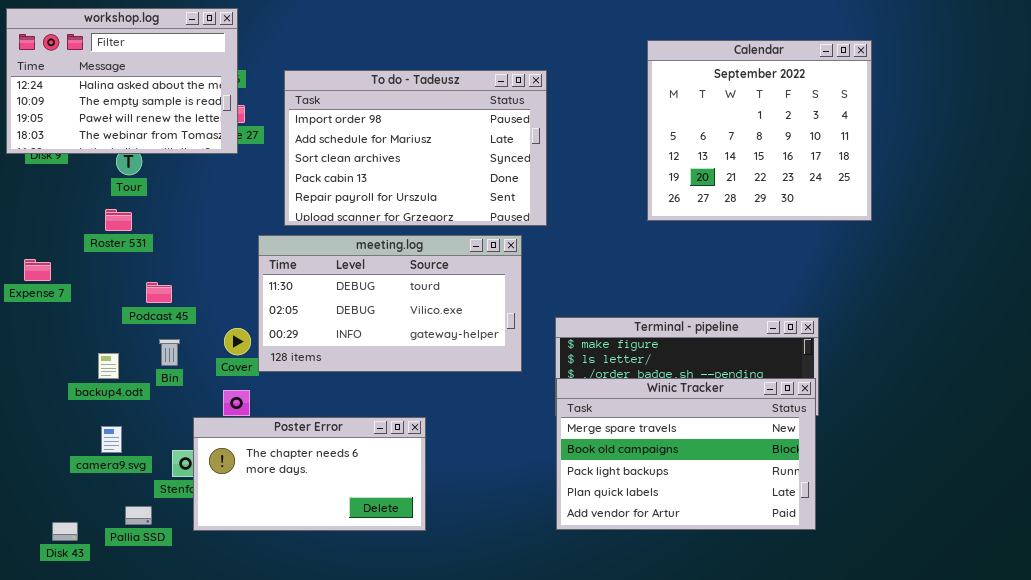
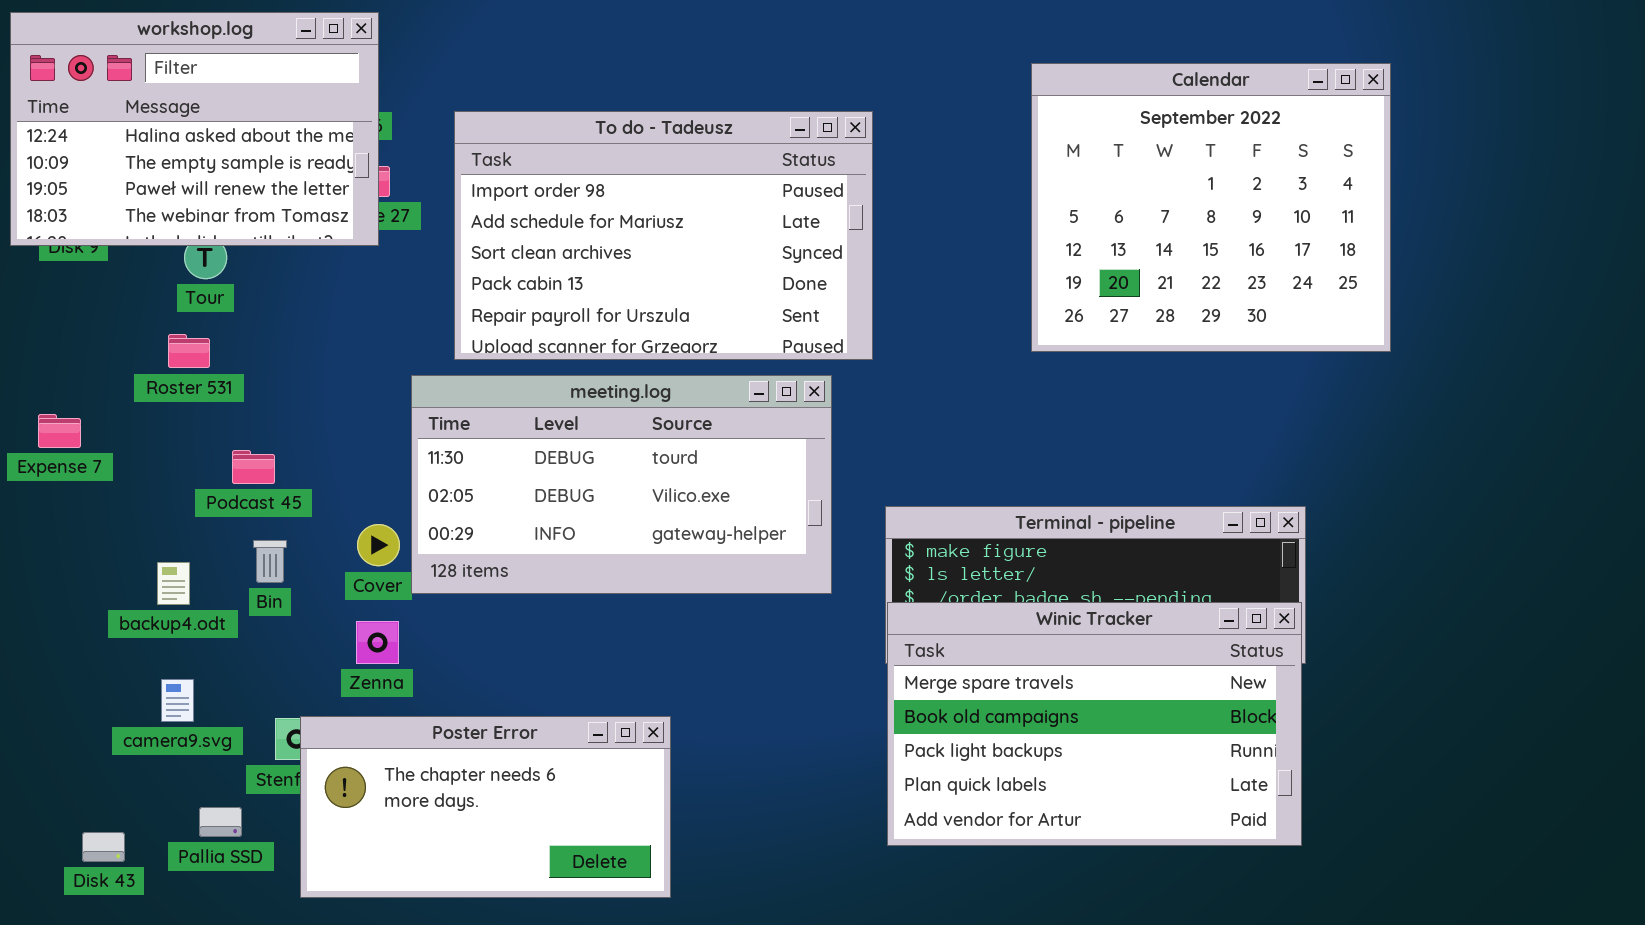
Poster Error: [193,417,426,531] -> [300,716,671,898], moved

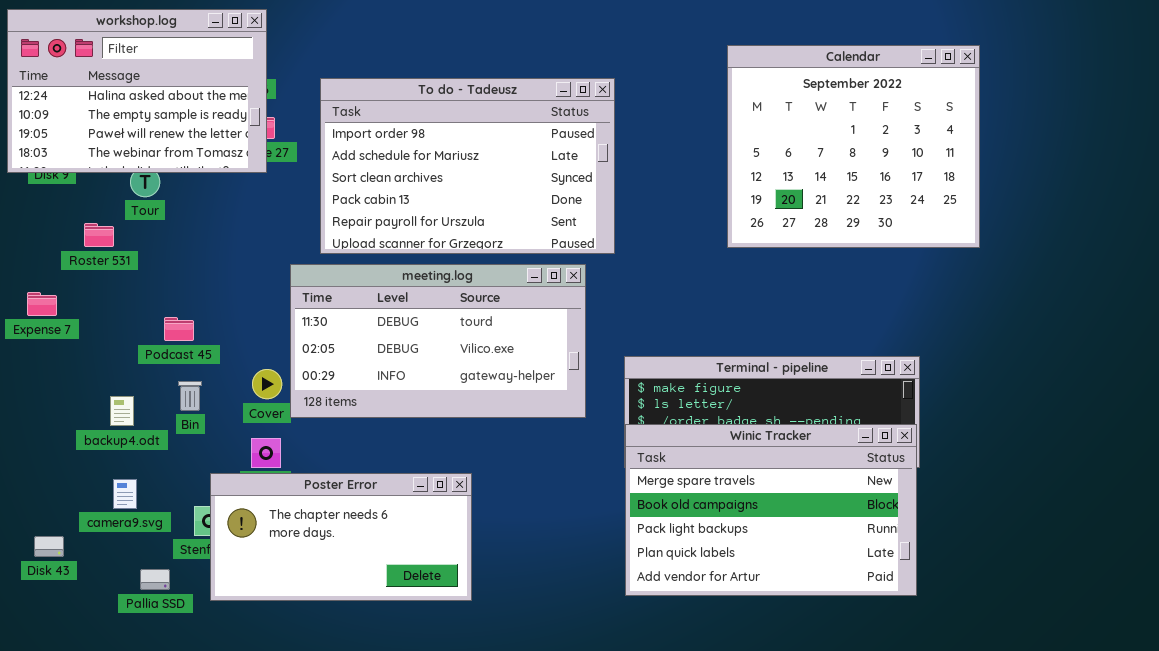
Roster 531: [168,334,210,368] -> [84,223,114,247], moved
Poster Error: [300,716,671,898] -> [210,473,472,601], moved
Disk 43: [82,832,125,862] -> [34,536,64,557], moved

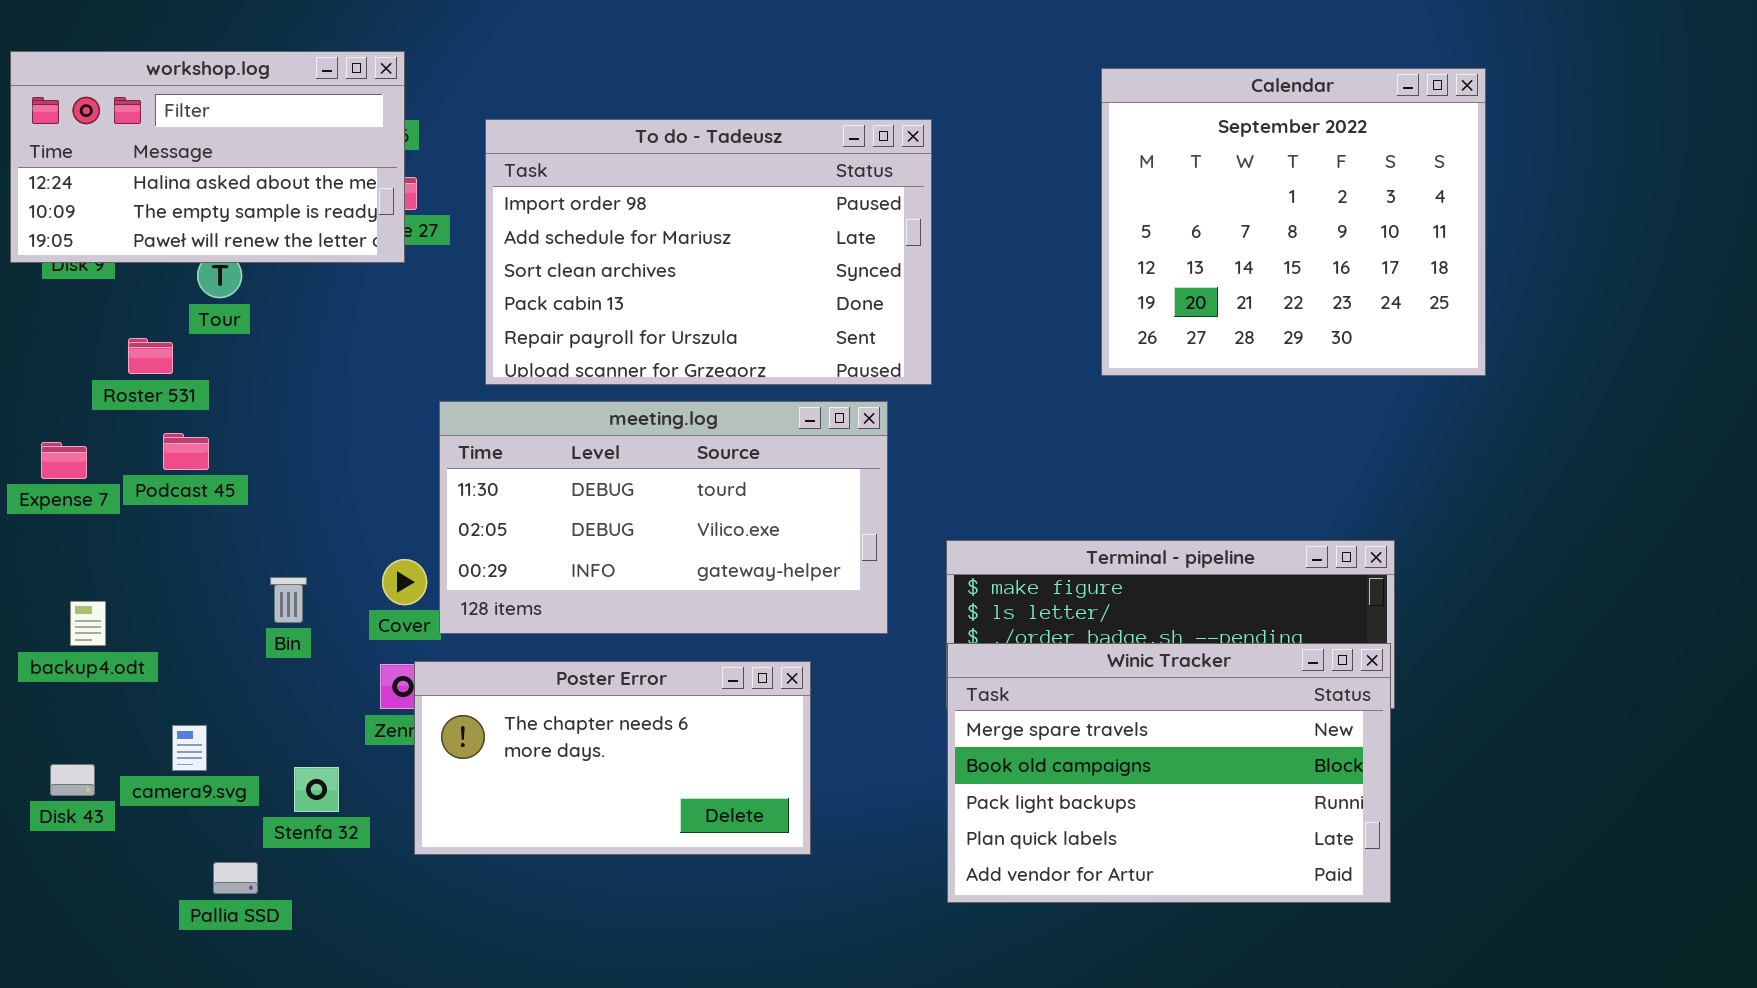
workshop.log: [7,9,267,173] -> [10,51,405,263], resized
Podcast 45: [164,317,194,341] -> [163,433,209,470], moved
backup4.odt: [110,396,134,426] -> [70,601,106,646], moved
Poster Error: [210,473,472,601] -> [414,661,811,855], moved
Disk 43: [34,536,64,557] -> [50,764,95,796], moved

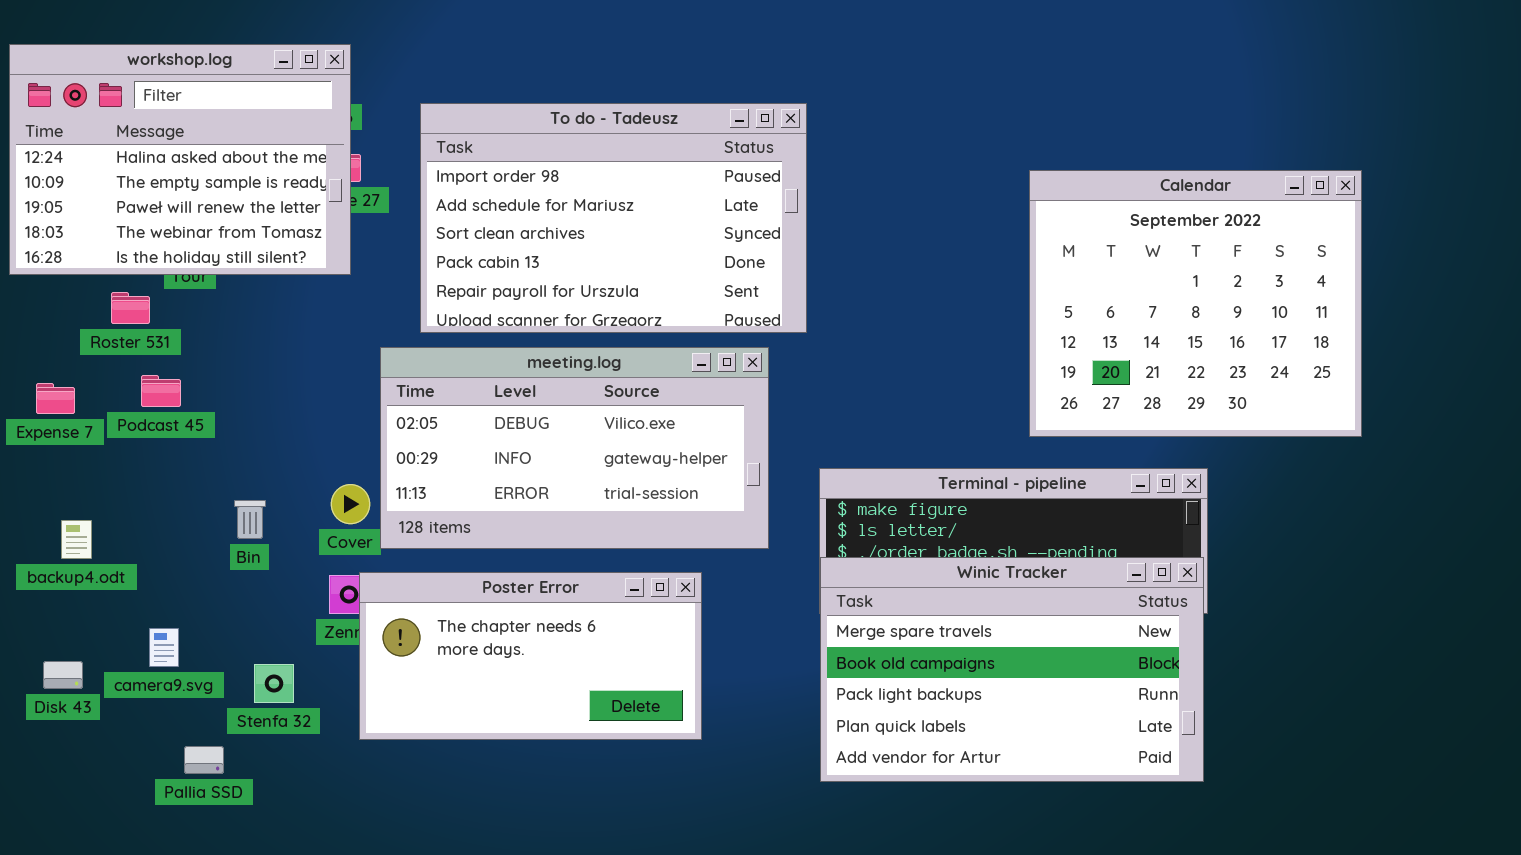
workshop.log: [10,51,405,263] -> [9,44,351,275], resized
Calendar: [1101,68,1486,376] -> [1029,170,1362,437], moved
meeting.log: [439,401,888,634] -> [380,347,769,549], scrolled down 1 row

